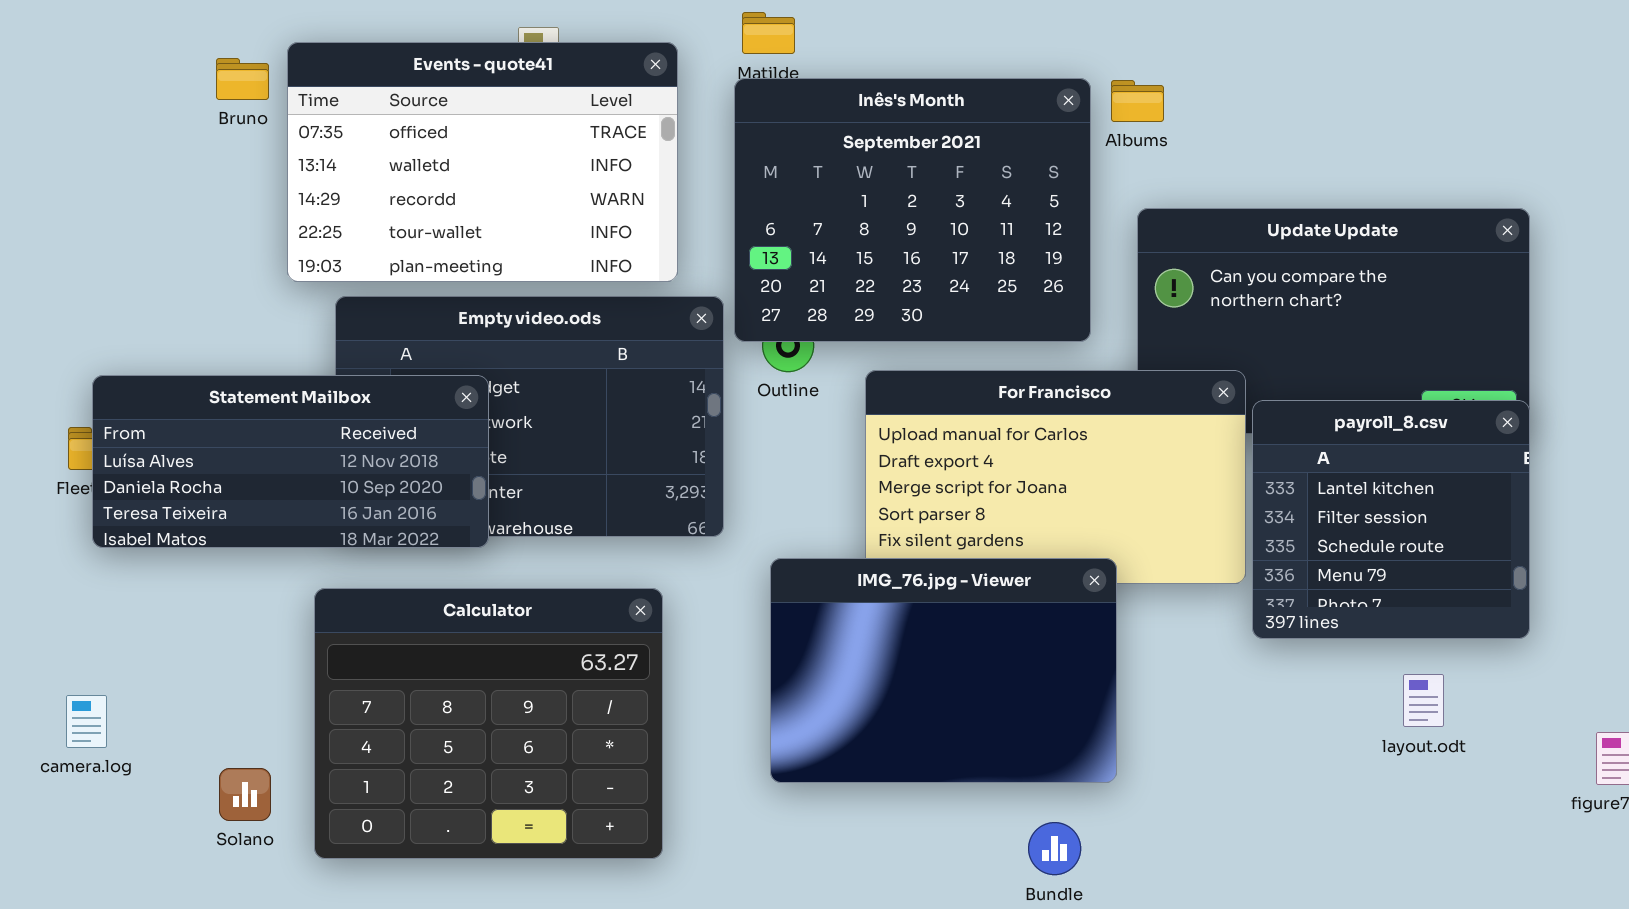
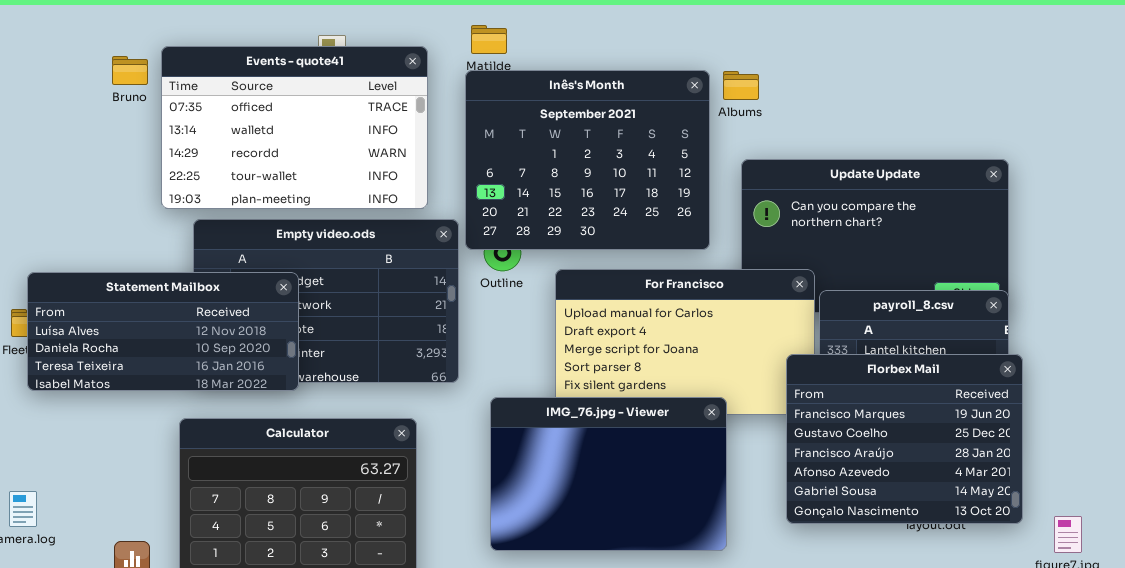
Florbex Mail: none -> [786,354,1023,524], opened

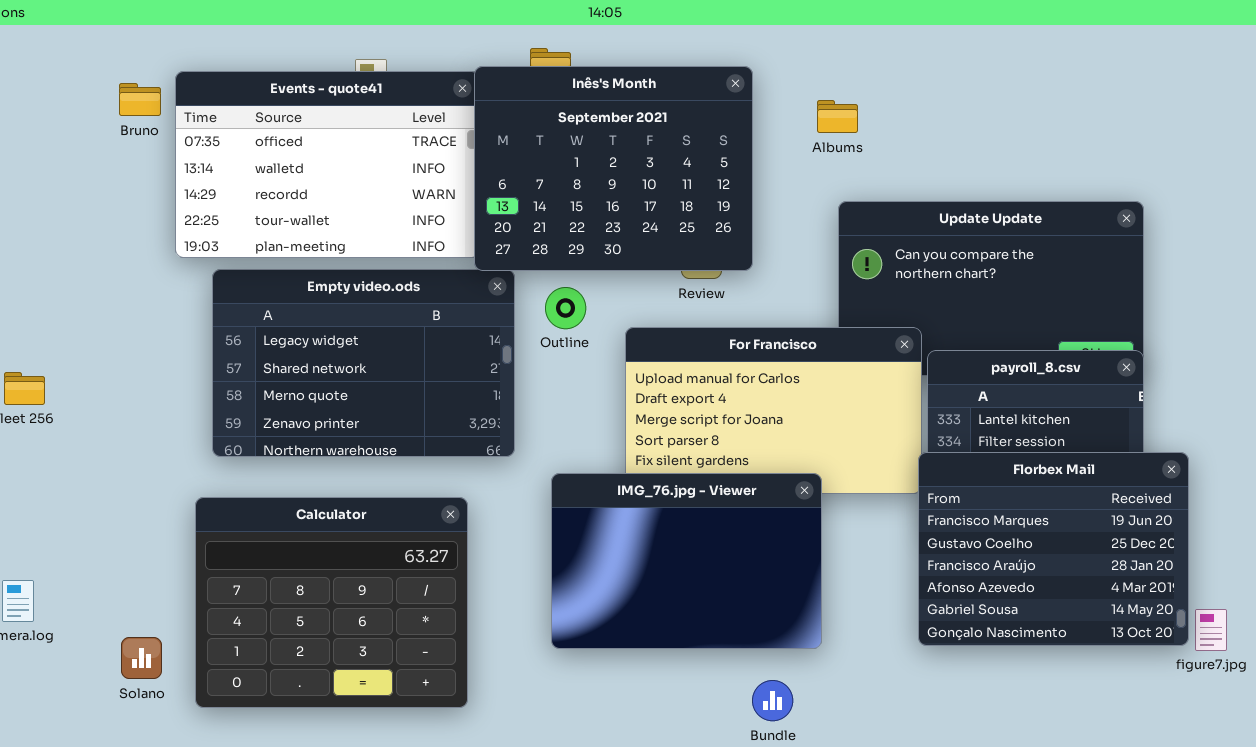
Inês's Month: [465,70,710,250] -> [474,66,753,271], moved
Statement Mailbox: [27,272,299,391] -> none, closed
Florbex Mail: [786,354,1023,524] -> [918,452,1189,646], moved

